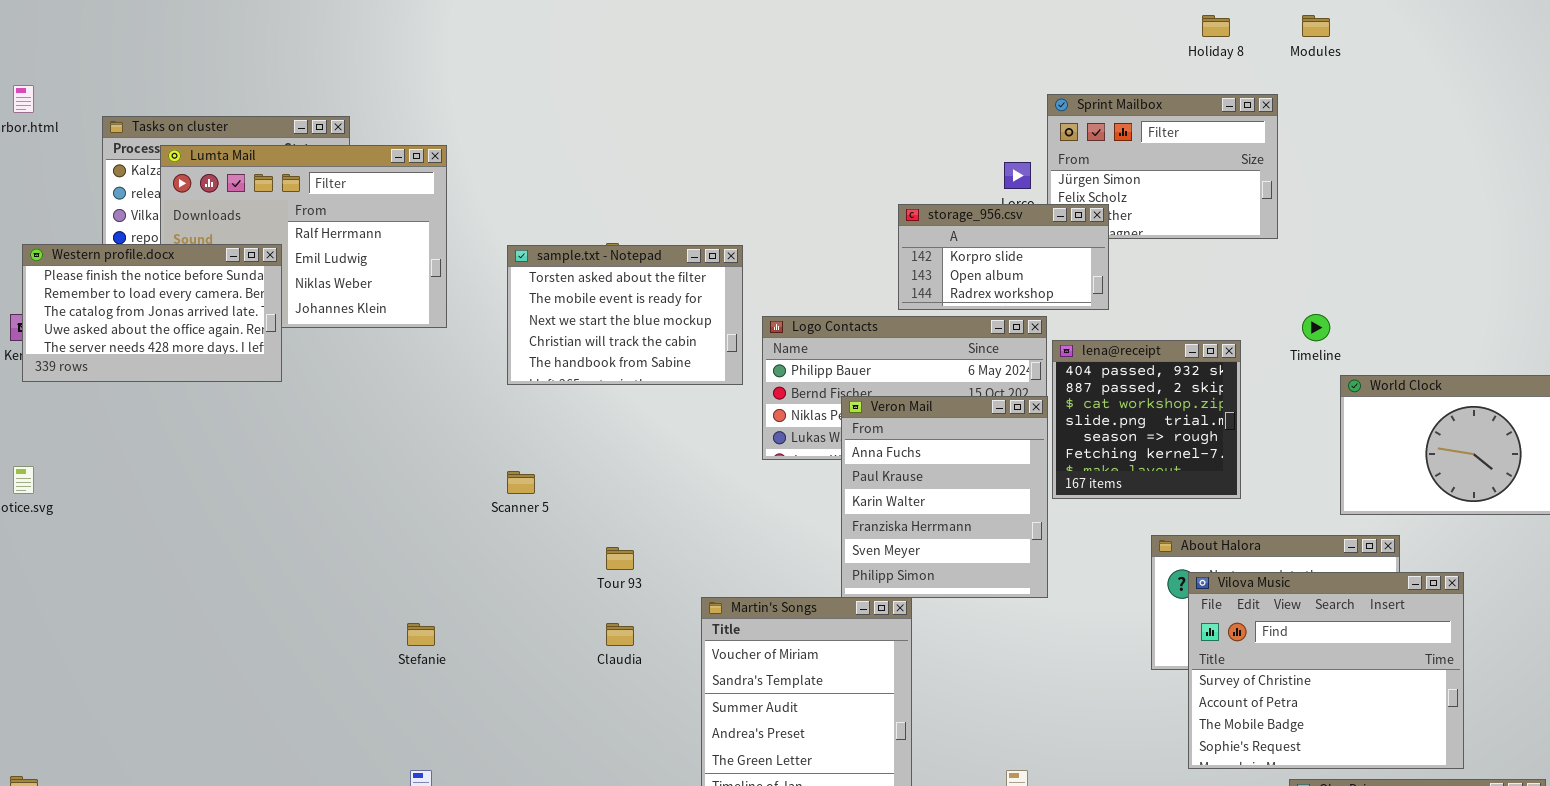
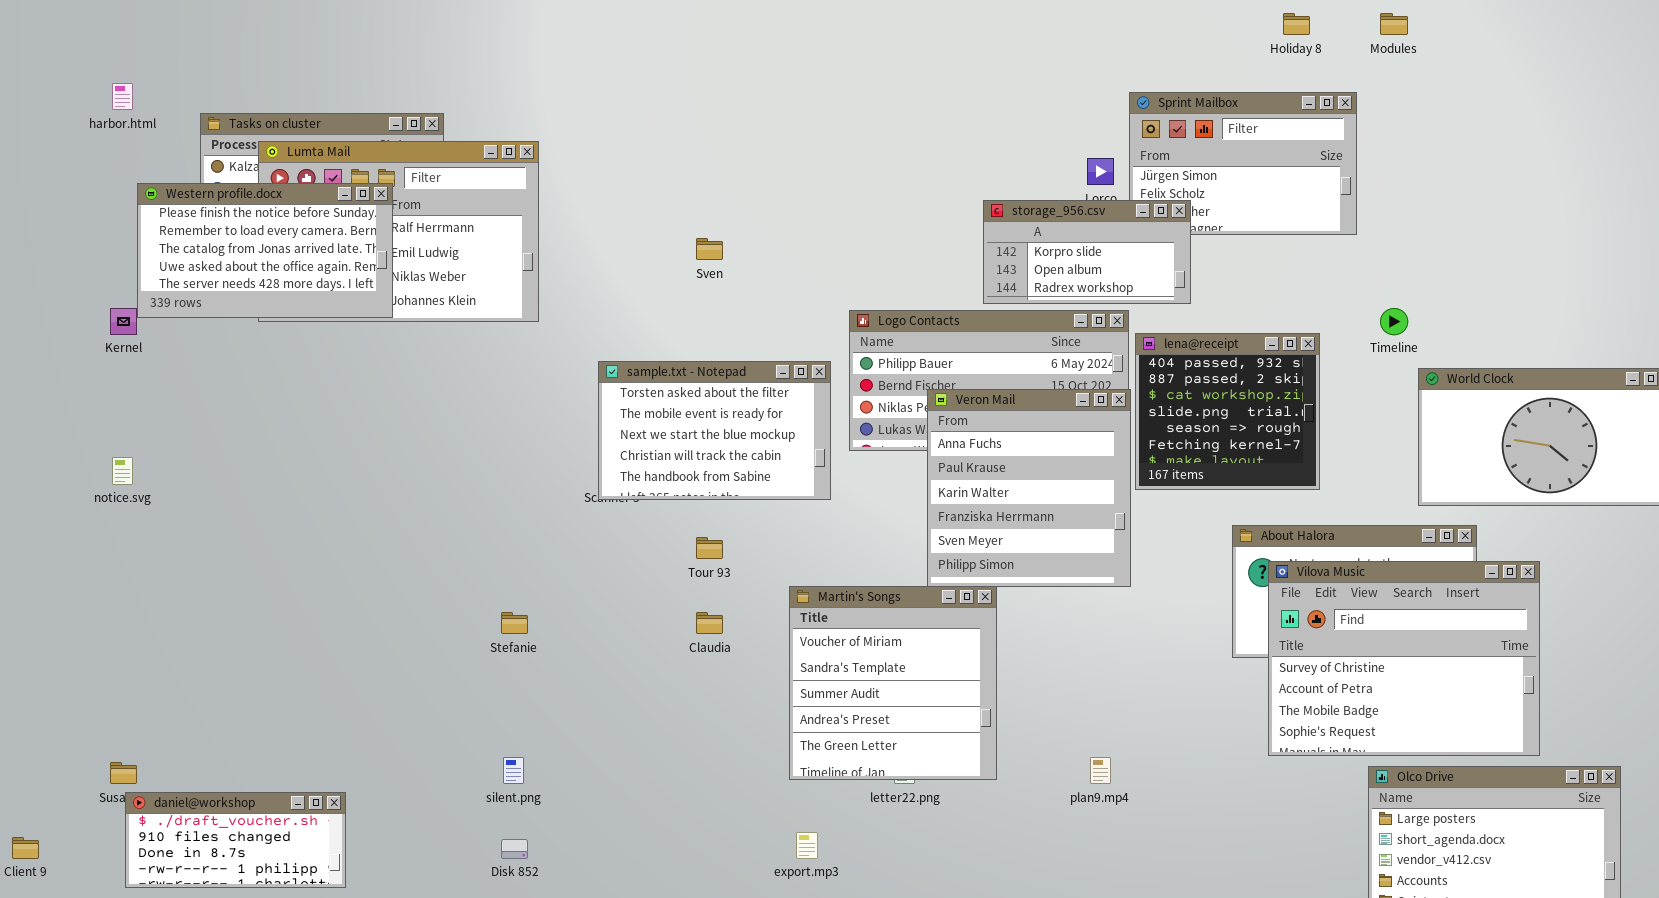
Western profile.docx: [22,244,282,382] -> [137,183,393,318], moved
sample.txt - Notepad: [507,245,743,385] -> [598,361,831,500], moved

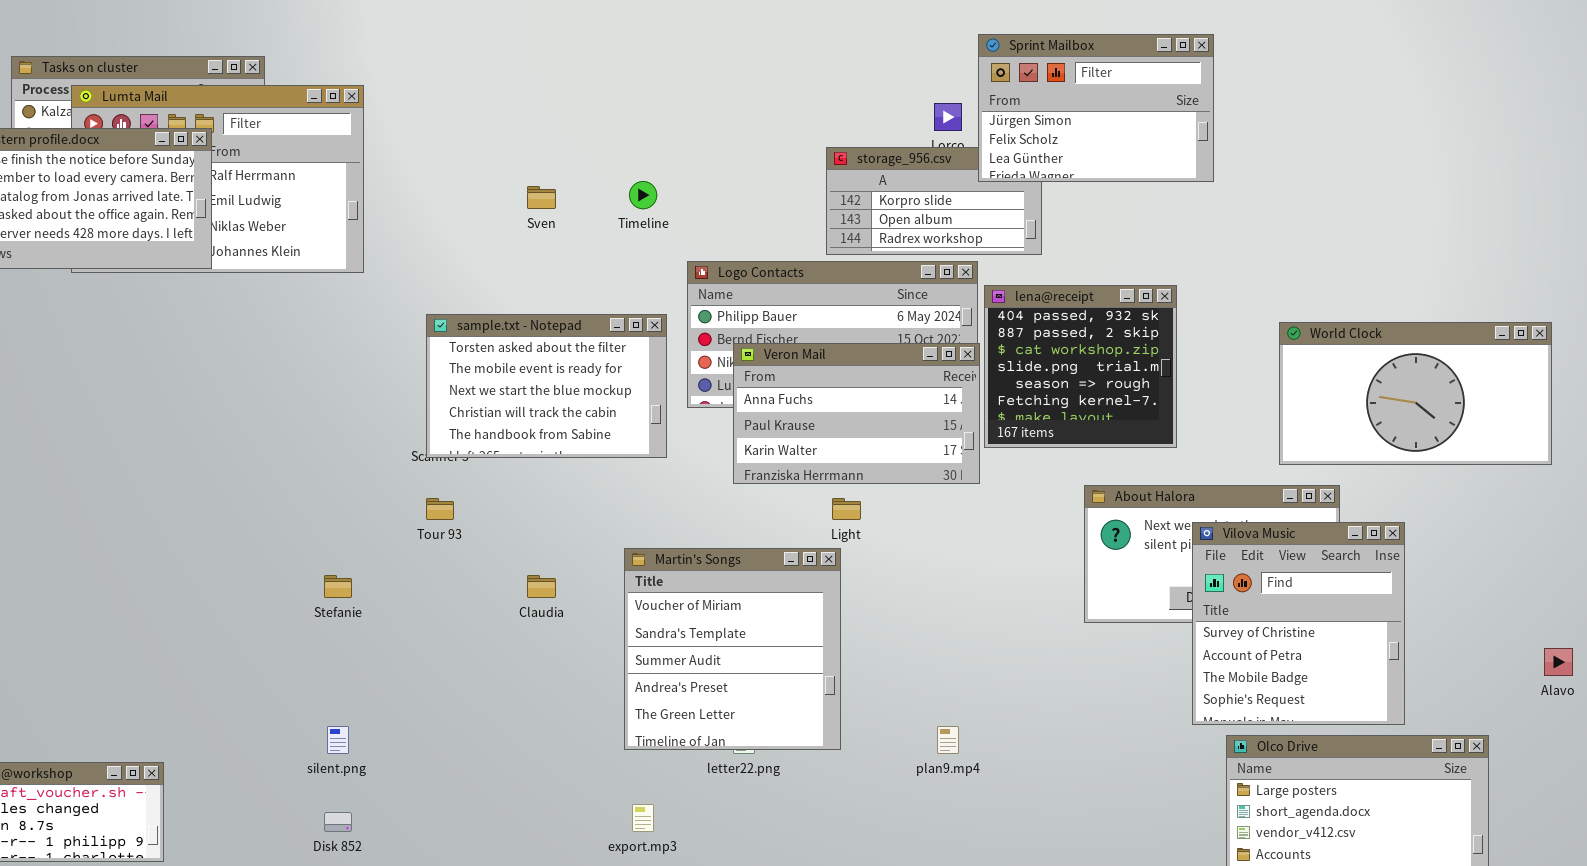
Sprint Mailbox: [1129,92,1357,235] -> [978,34,1214,182], raised
Timeline: [1380,308,1408,335] -> [629,181,657,209], moved
Veron Mail: [927,389,1131,587] -> [733,343,980,484], resized
Tour 93: [696,537,723,559] -> [426,498,454,520], moved
Vilova Music: [1268,561,1540,756] -> [1192,522,1405,725], resized

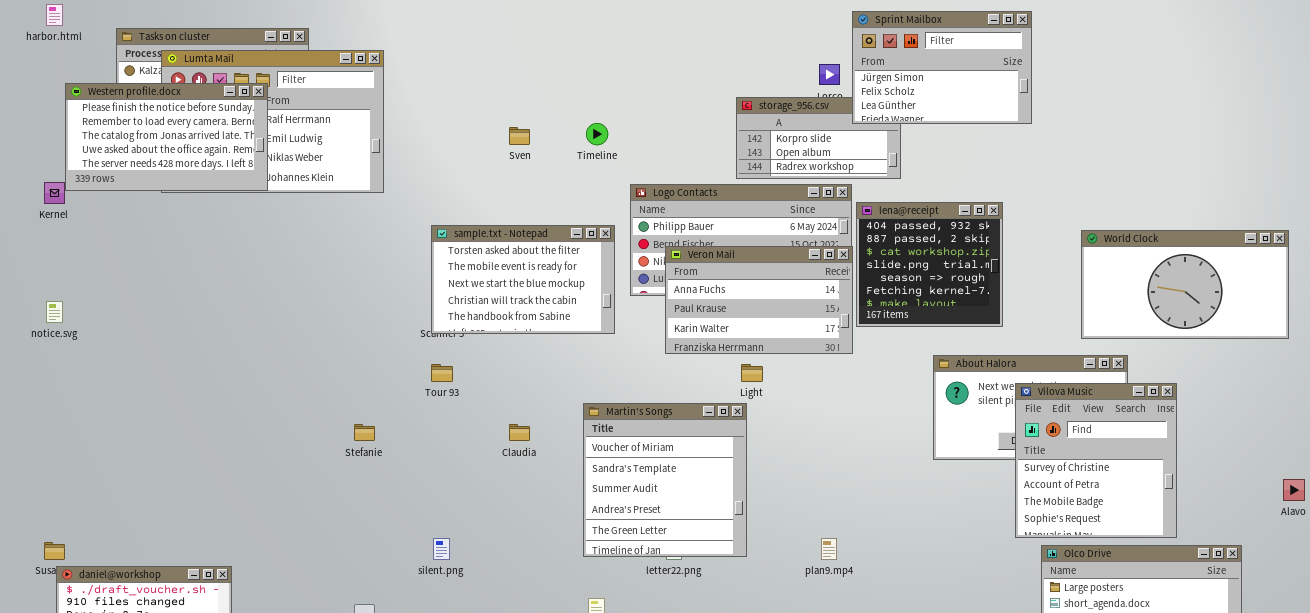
silent.png: [327,726,349,754] -> [433,538,450,560], moved

